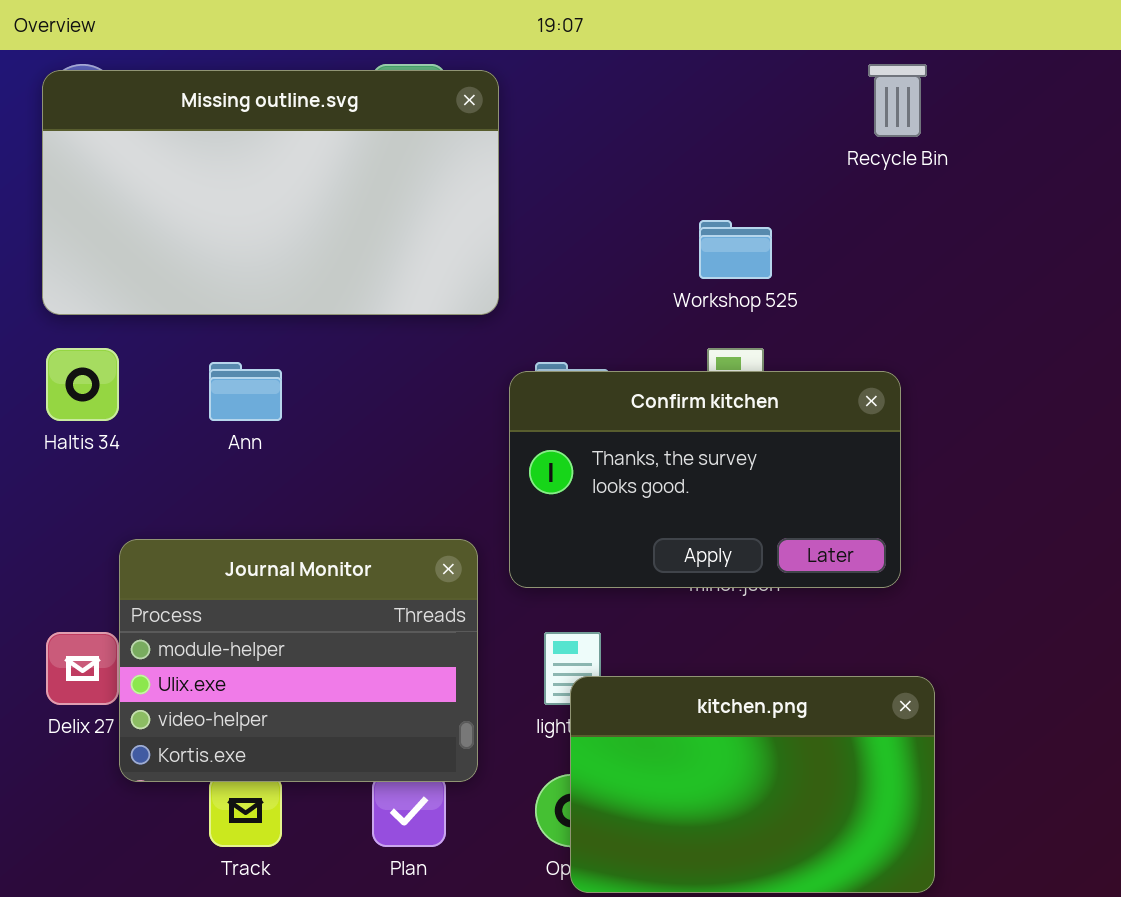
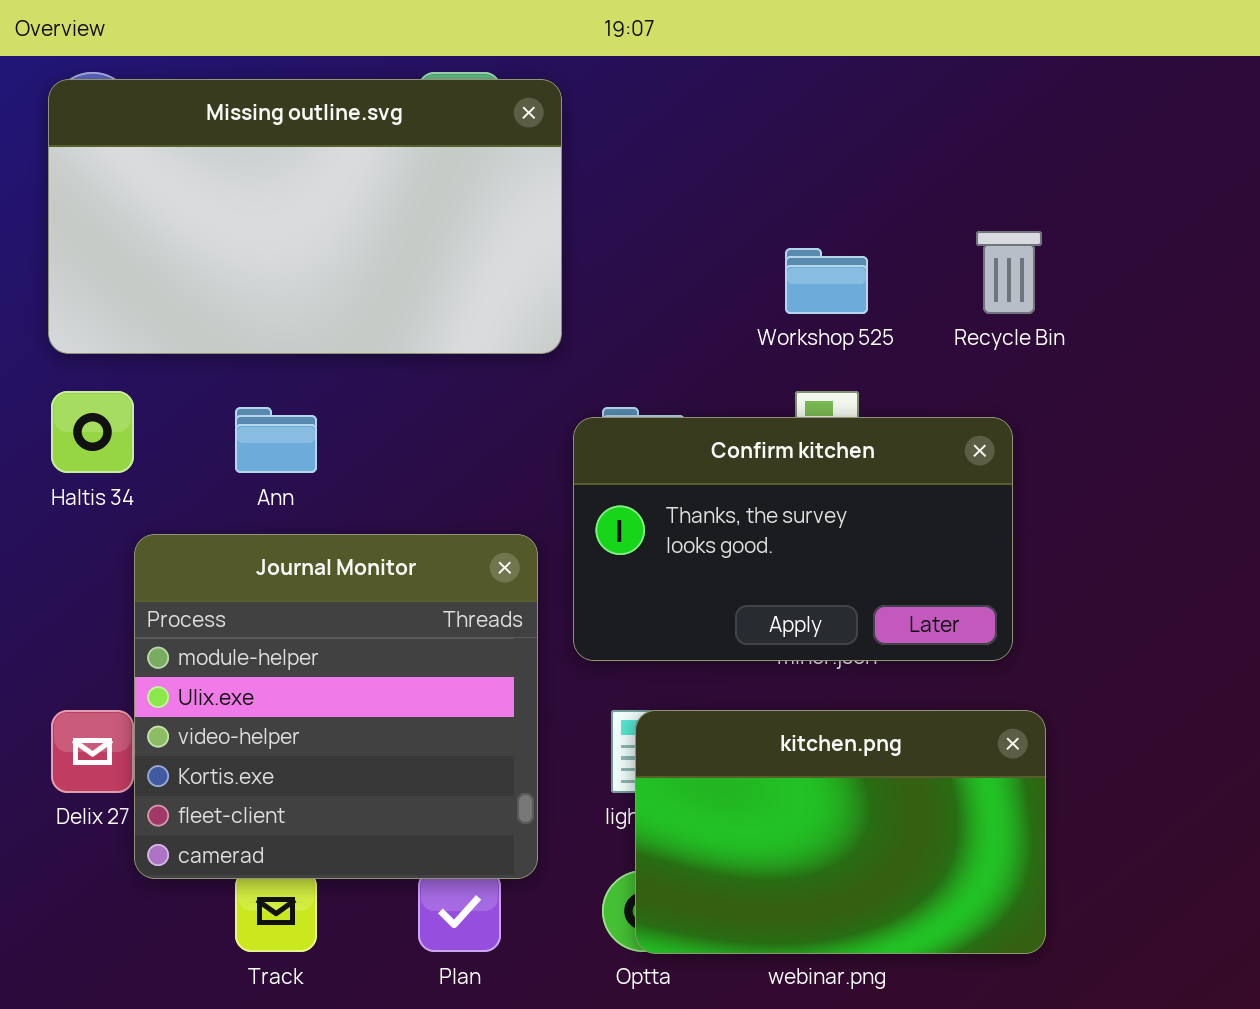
Recycle Bin: [868,64,927,137] -> [976,231,1042,314], moved
Journal Monitor: [119,539,478,782] -> [134,534,538,879], resized
kitchen.png: [570,676,935,893] -> [635,710,1046,954], moved

